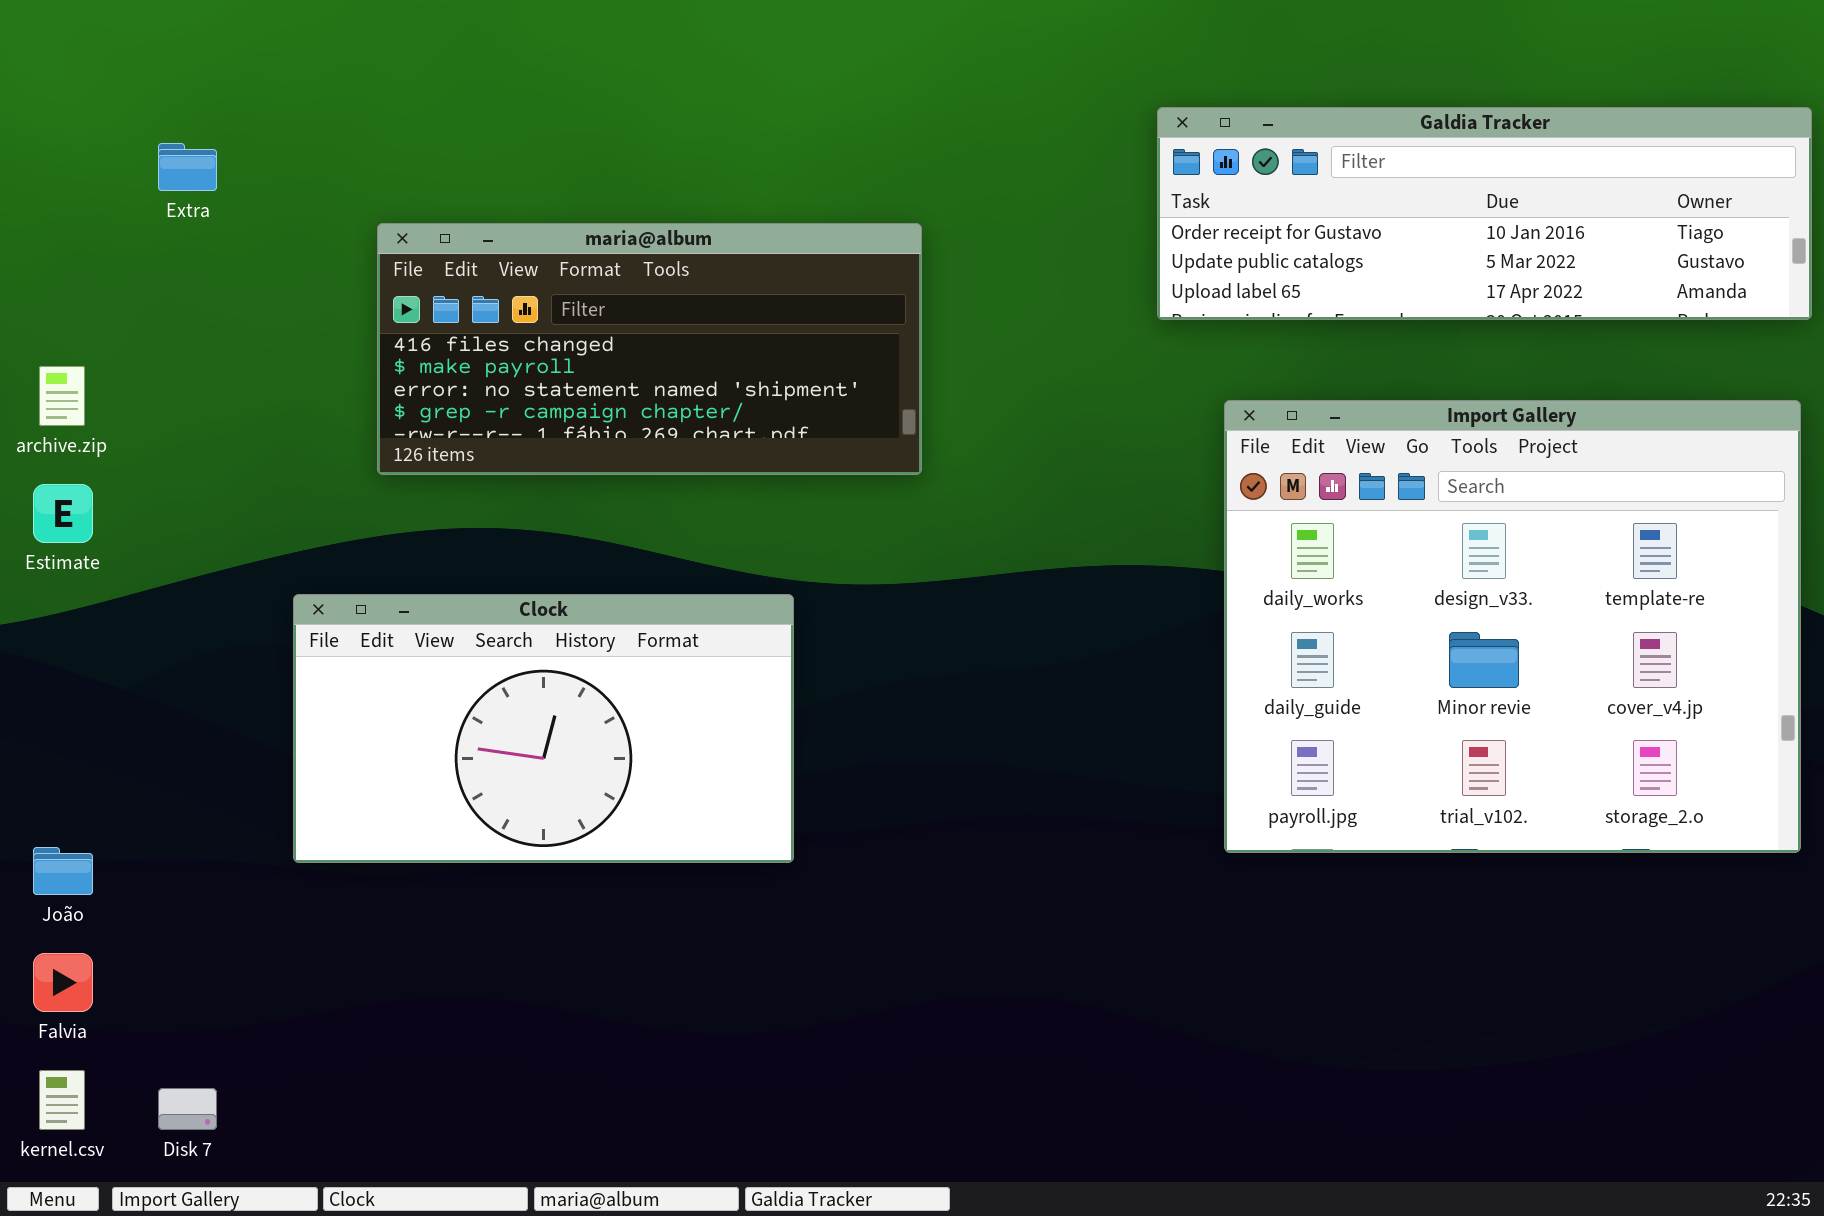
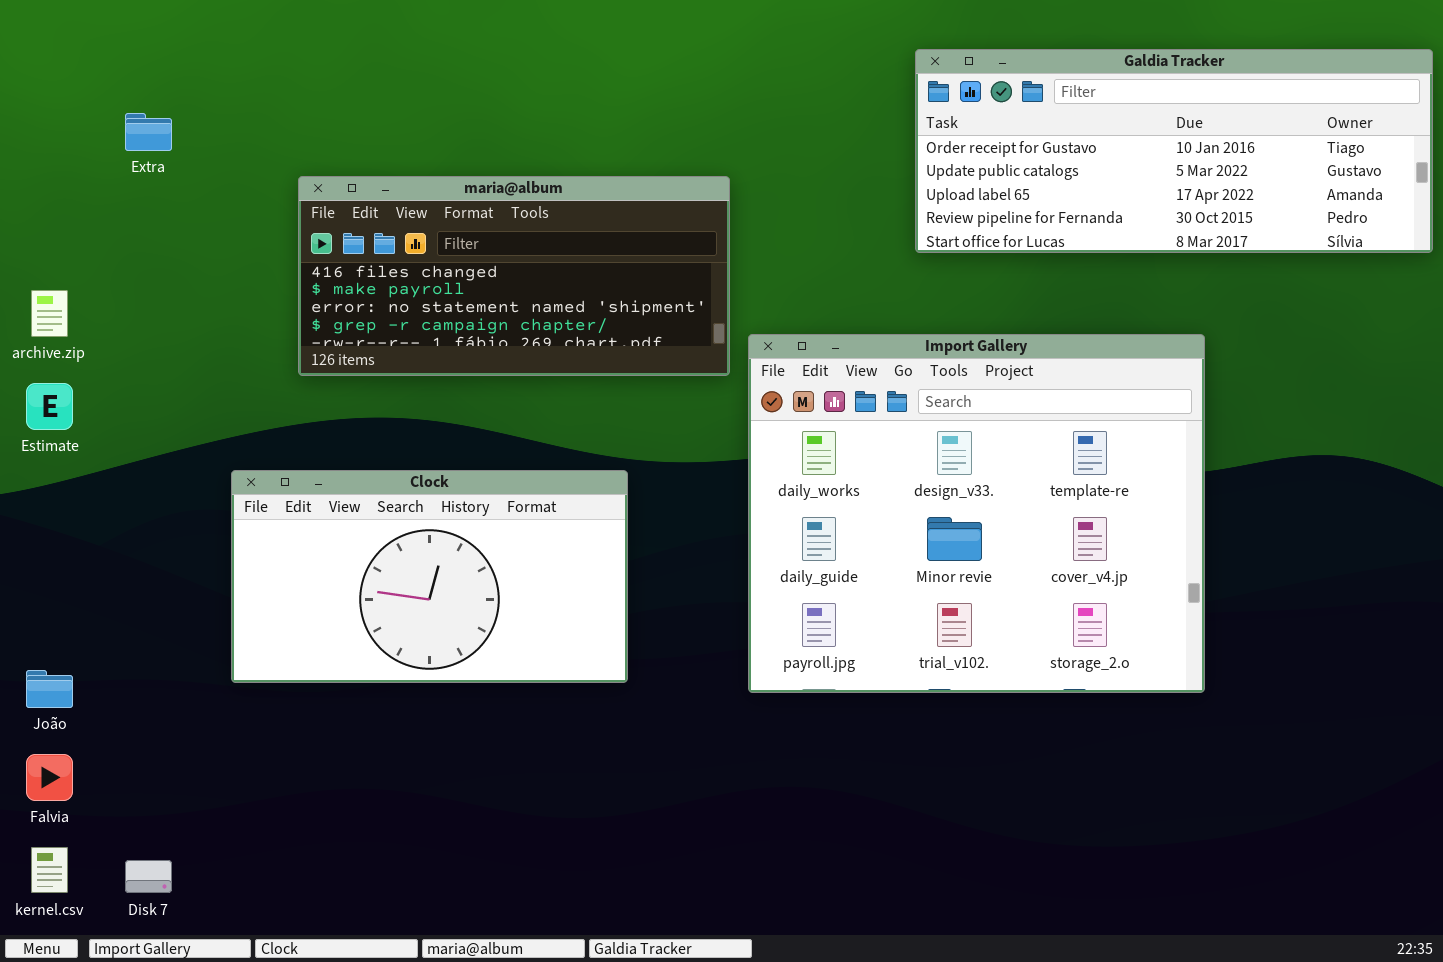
Galdia Tracker: [1157,107,1812,320] -> [915,49,1433,253], resized
Import Gallery: [1224,400,1801,853] -> [748,334,1205,693], moved

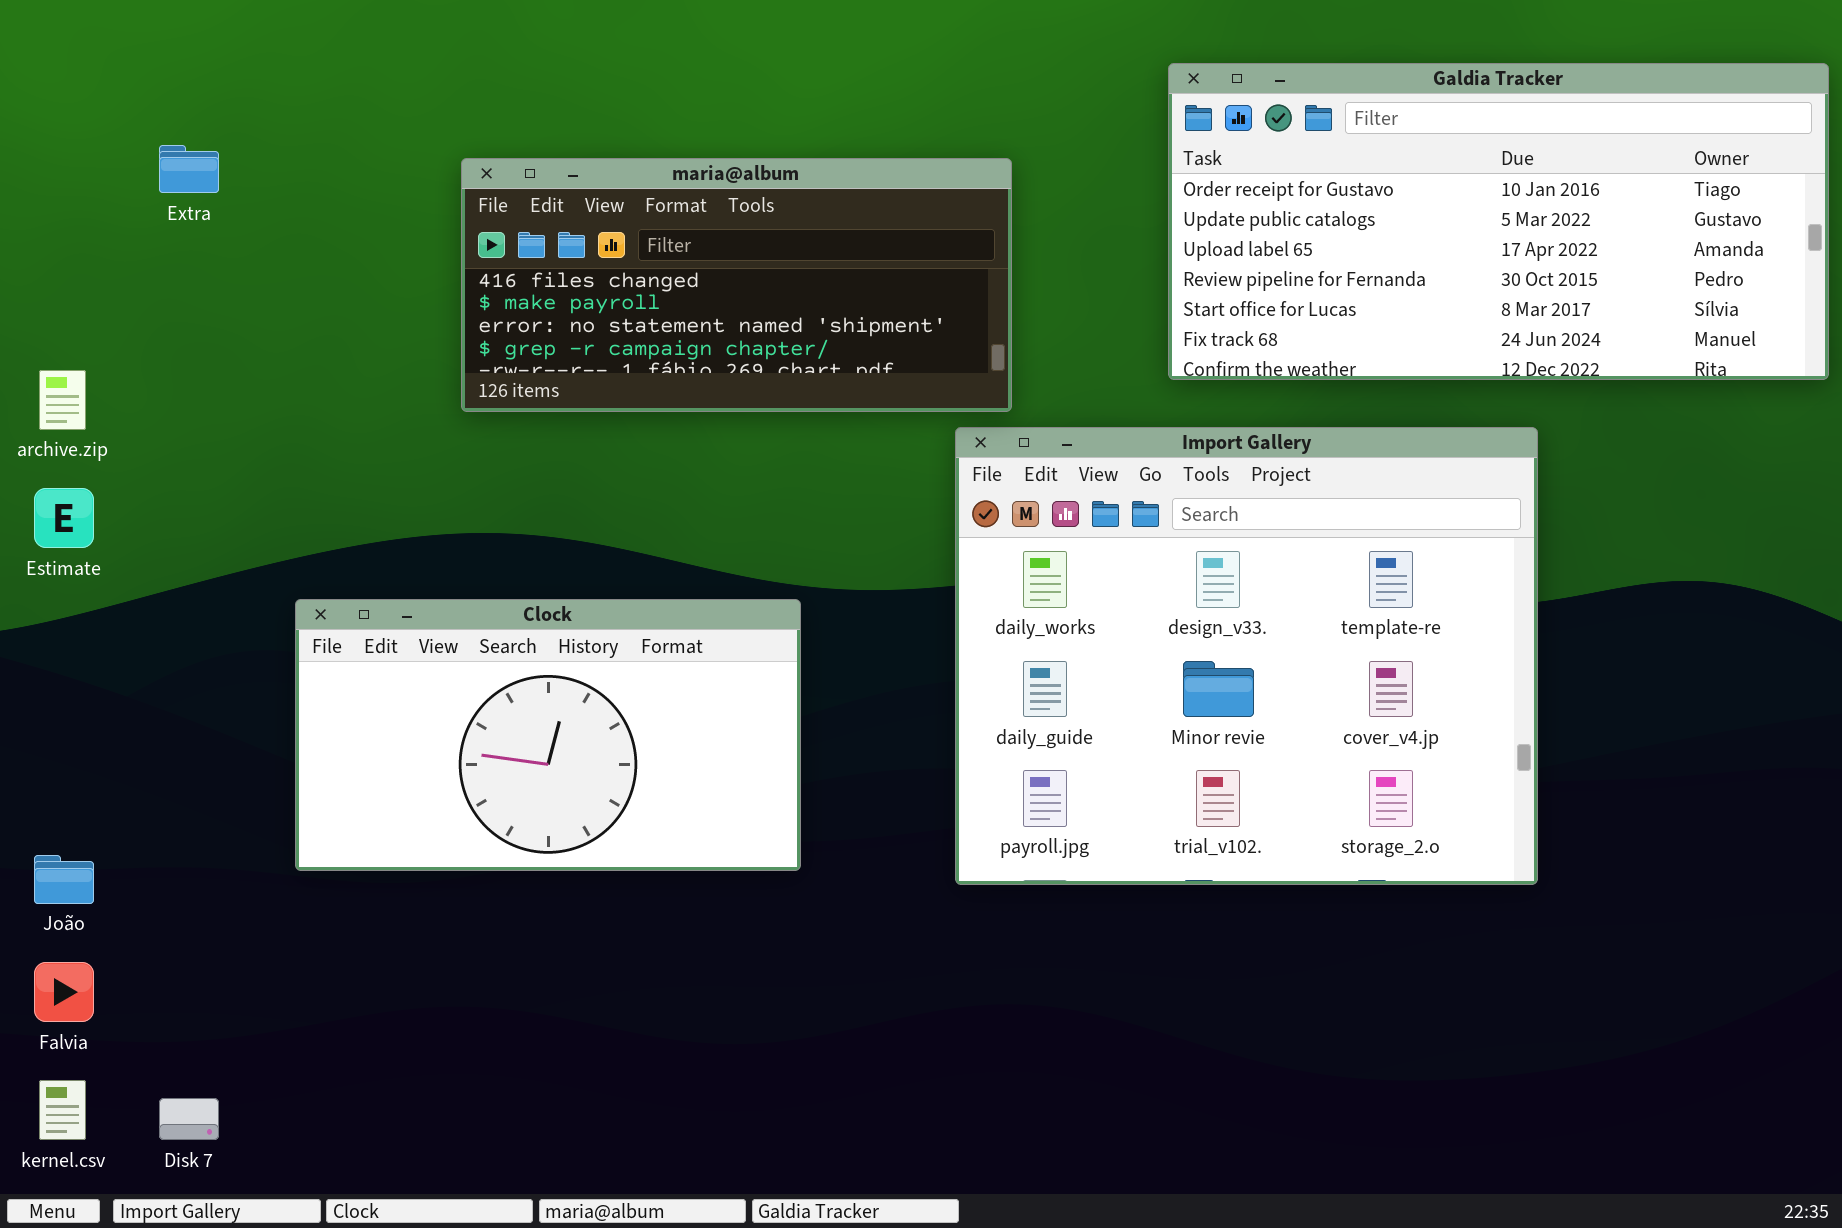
Galdia Tracker: [915,49,1433,253] -> [1168,63,1829,380], resized
maria@album: [298,176,730,376] -> [461,158,1012,412], moved

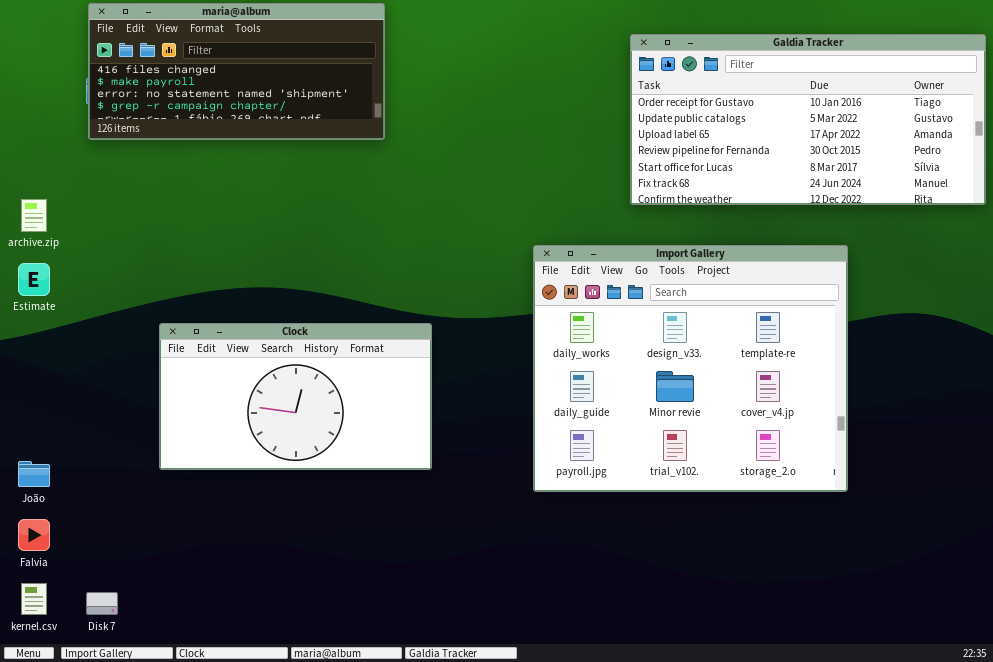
maria@album: [461,158,1012,412] -> [88,3,385,140], moved
Import Gallery: [955,427,1538,885] -> [533,245,848,492], moved

